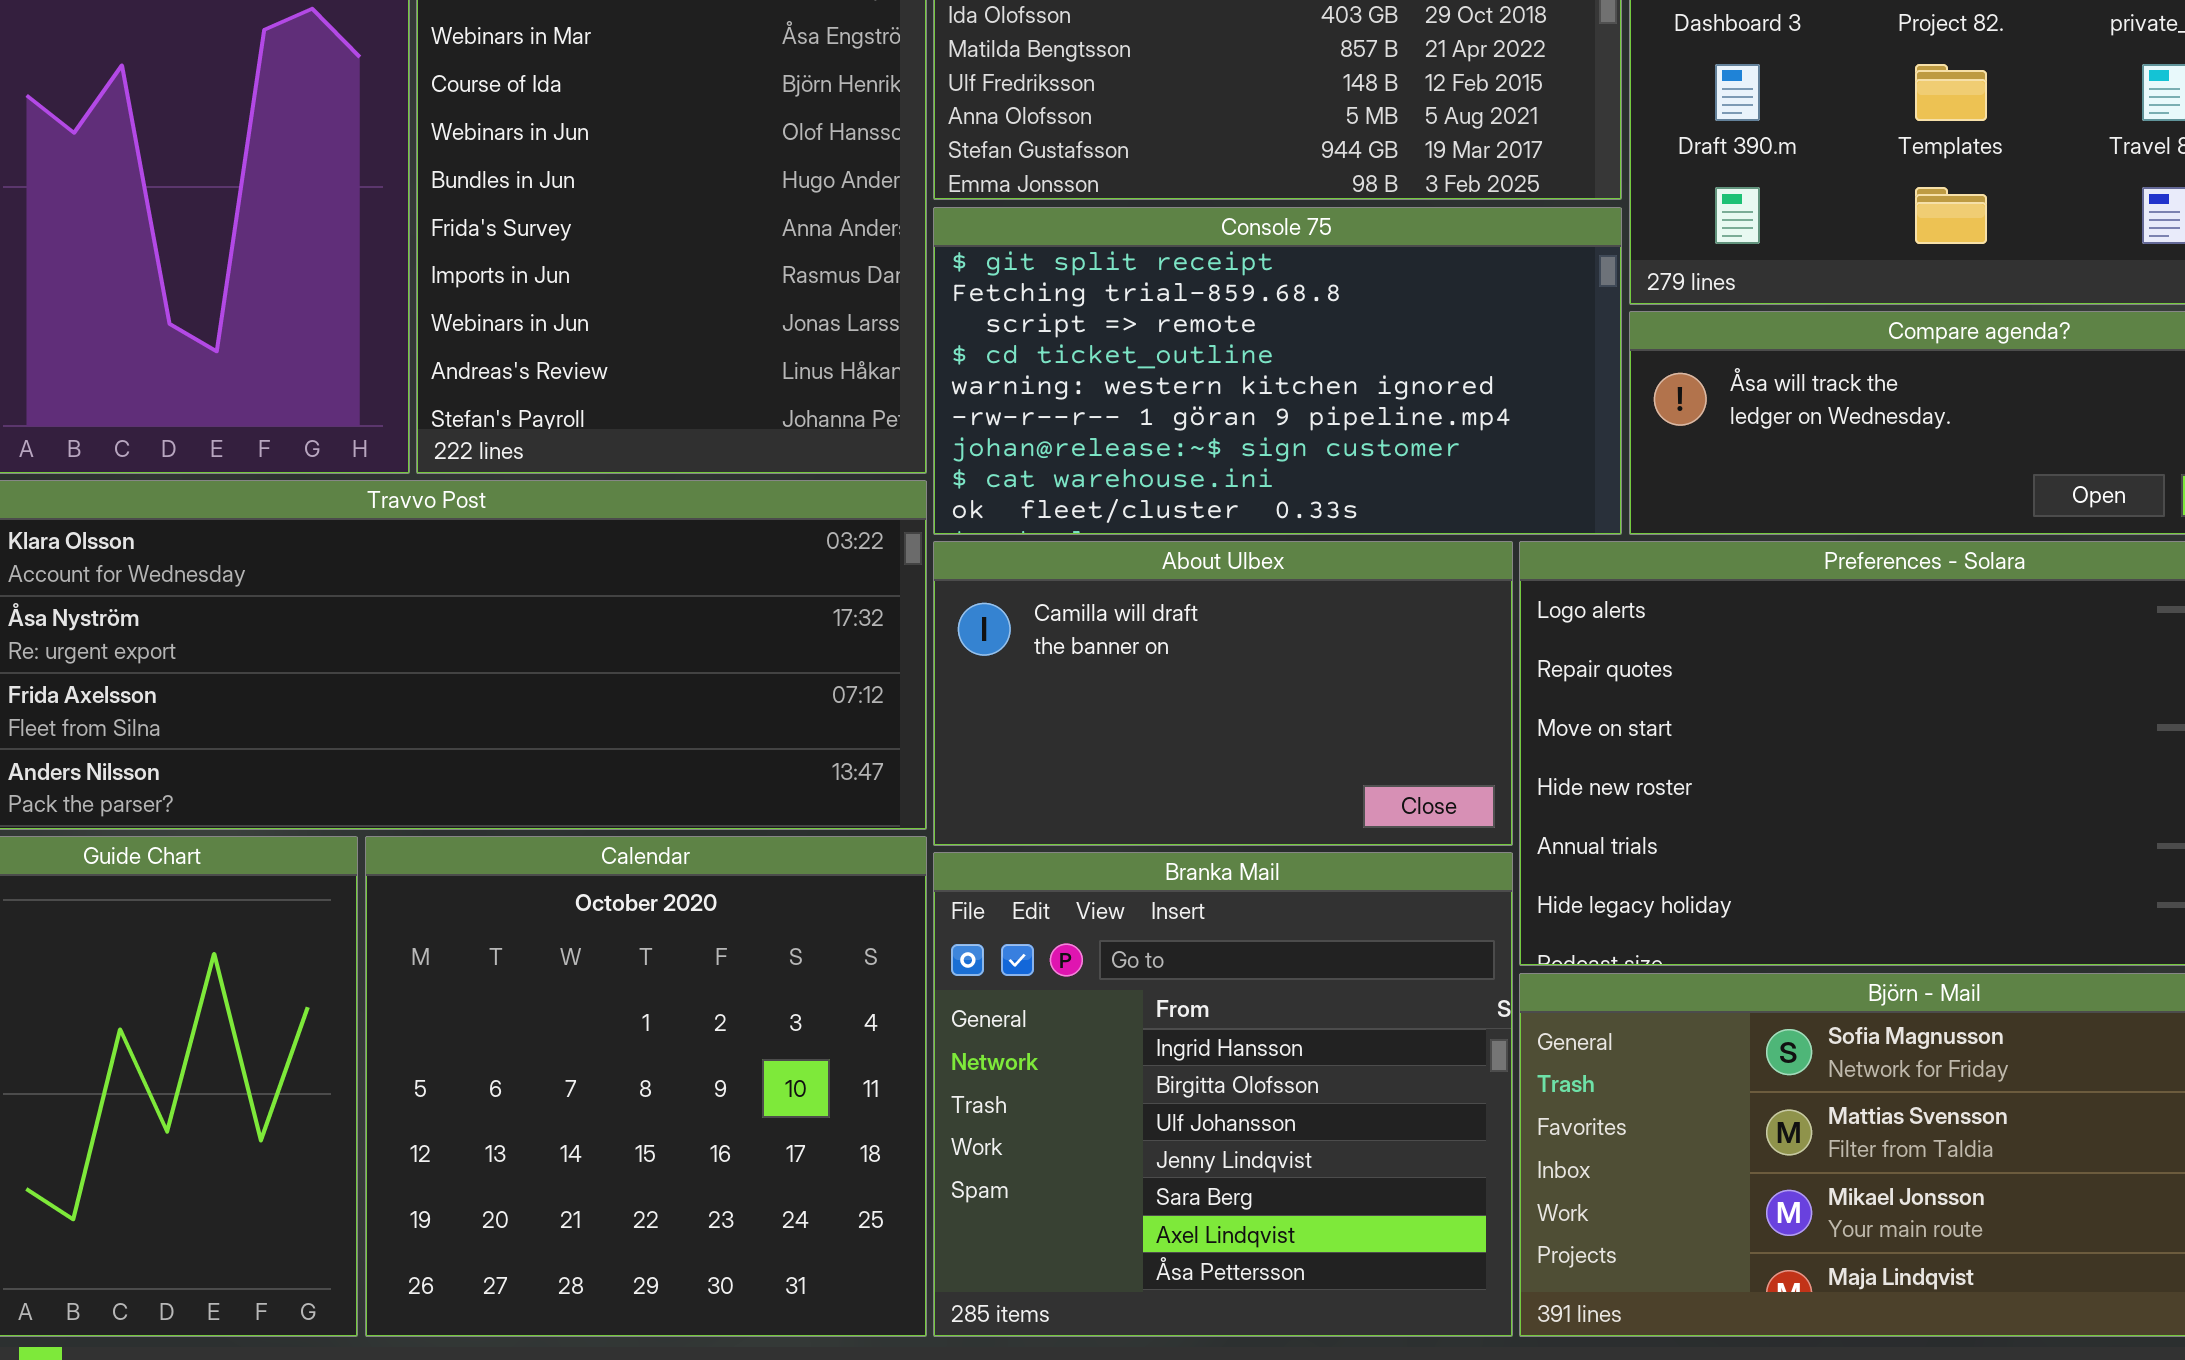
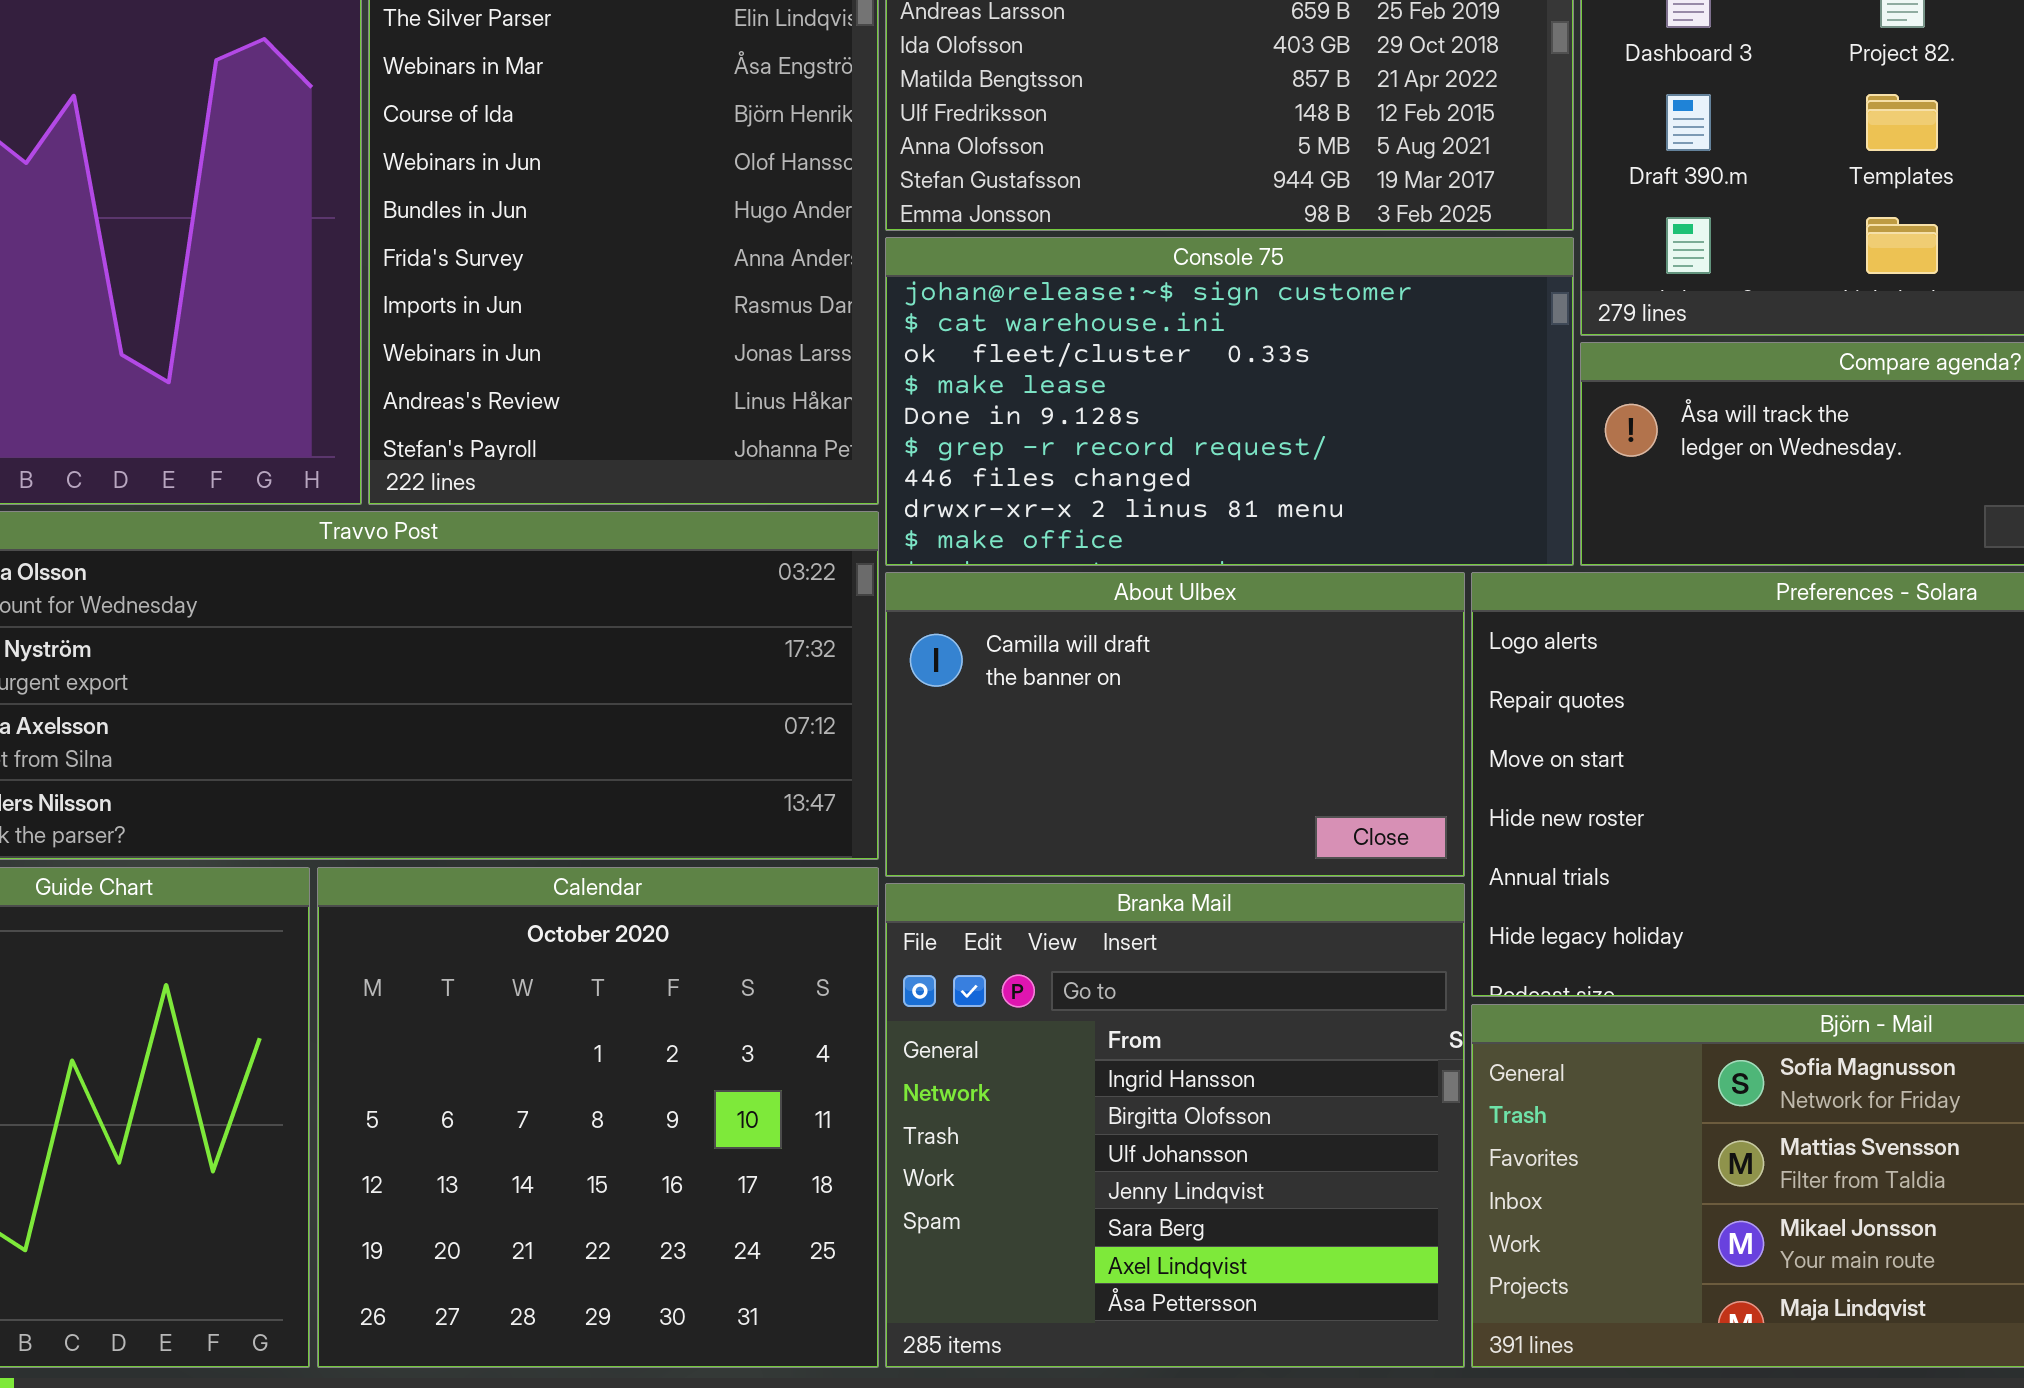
Console 75: [933,207,1622,535] -> [885,237,1574,566], scrolled down 6 rows

